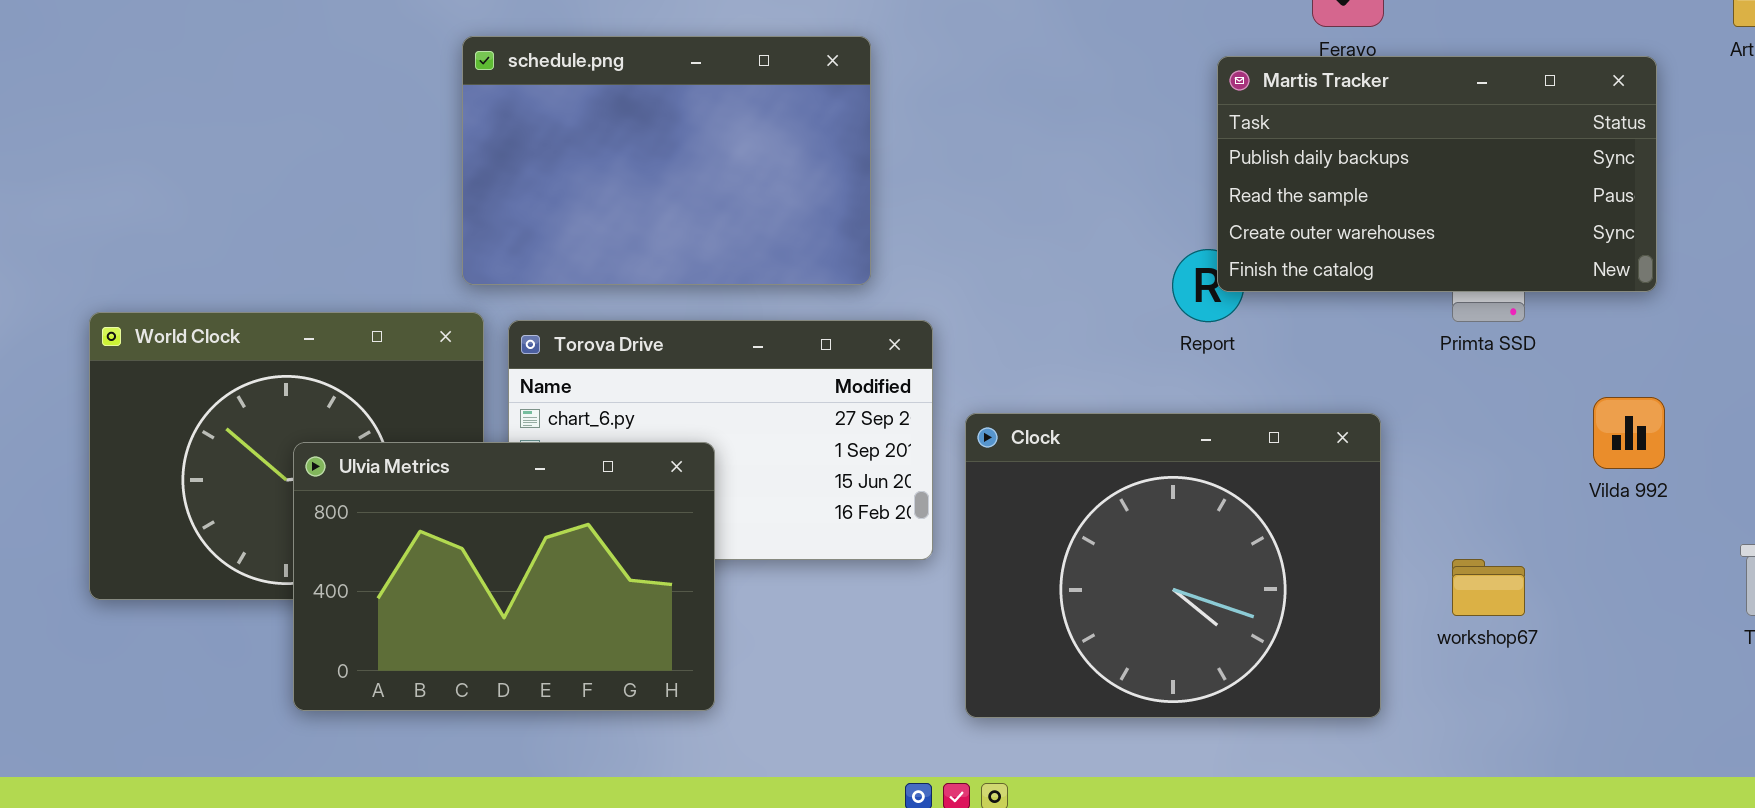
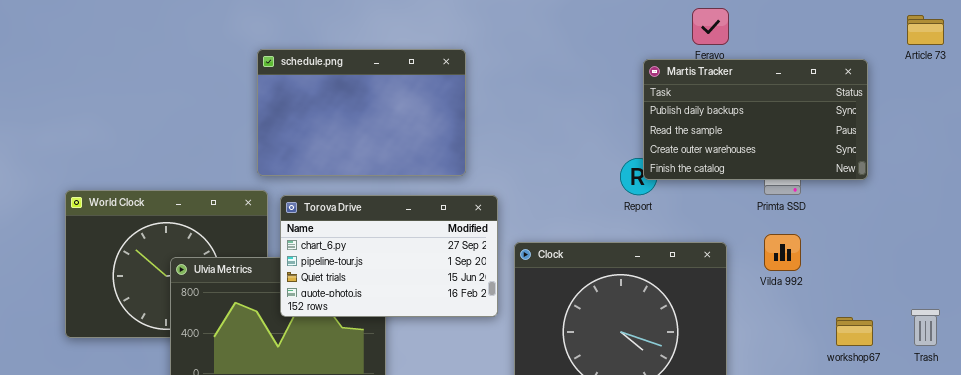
Torova Drive: [508,320,933,560] -> [280,195,498,317], raised
Vilda 992: [1593,397,1665,469] -> [764,234,801,271], moved
workshop67: [1452,559,1525,616] -> [836,317,873,346], moved

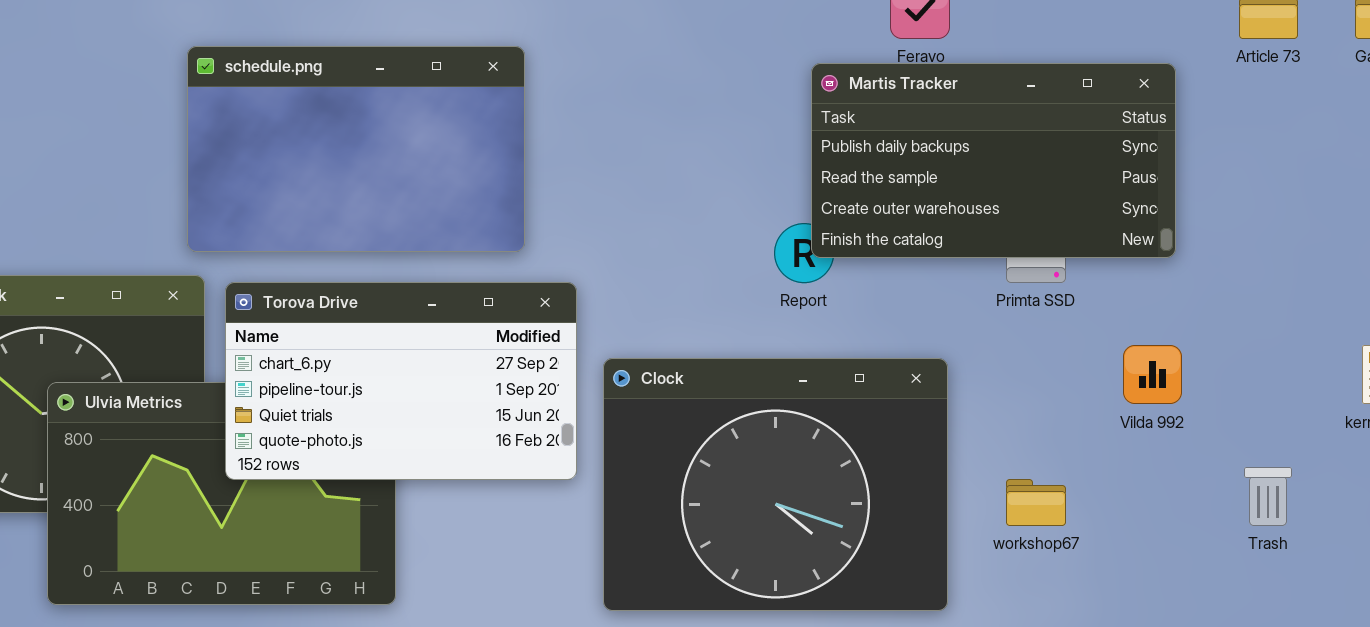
Vilda 992: [764,234,801,271] -> [1123,345,1182,404], moved
workshop67: [836,317,873,346] -> [1006,479,1066,526], moved

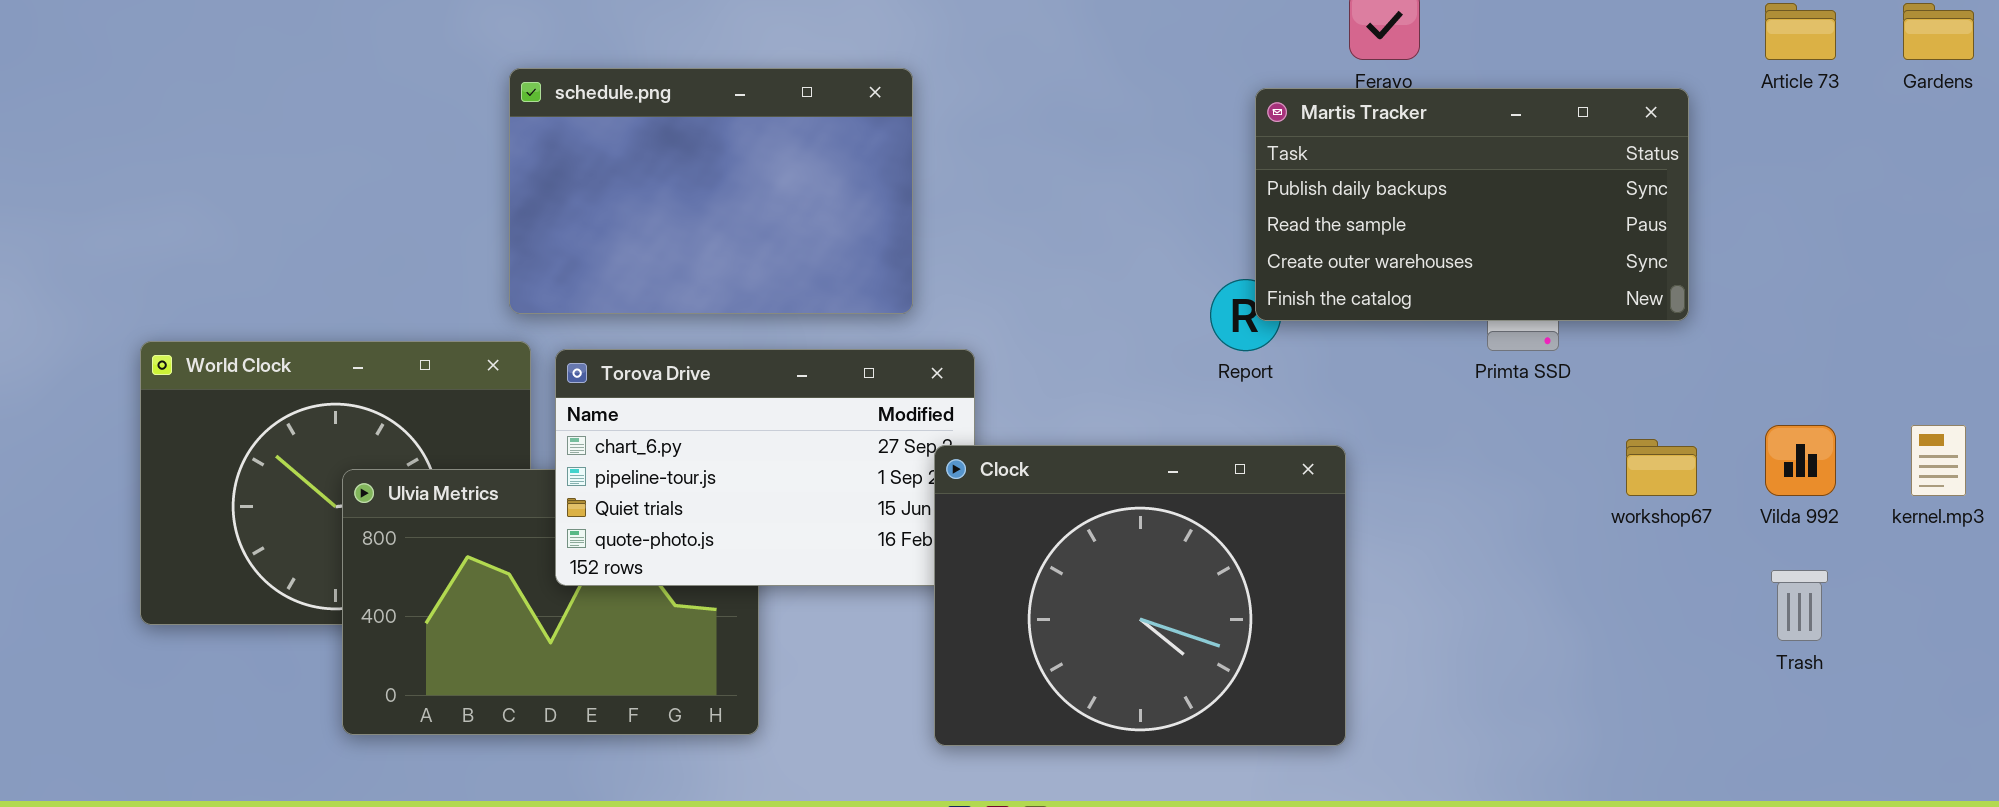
Vilda 992: [1123,345,1182,404] -> [1765,425,1836,496], moved
Clock: [603,358,948,611] -> [934,445,1346,746], moved
workshop67: [1006,479,1066,526] -> [1626,439,1697,496], moved

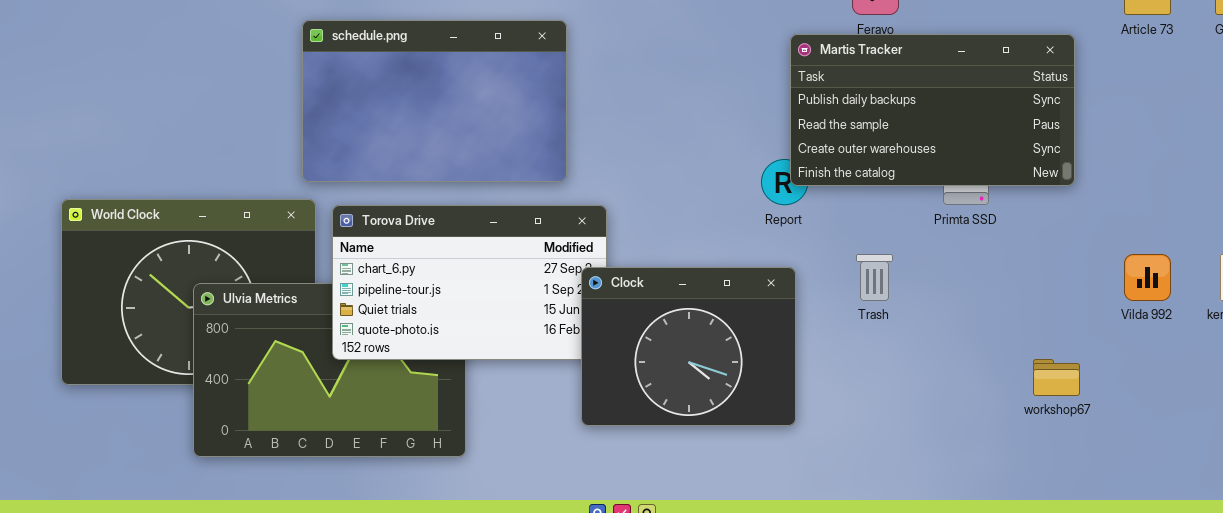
workshop67: [1626,439,1697,496] -> [1033,359,1080,396], moved
Clock: [934,445,1346,746] -> [581,267,796,426], resized
Trash: [1771,570,1828,641] -> [856,254,893,301], moved

